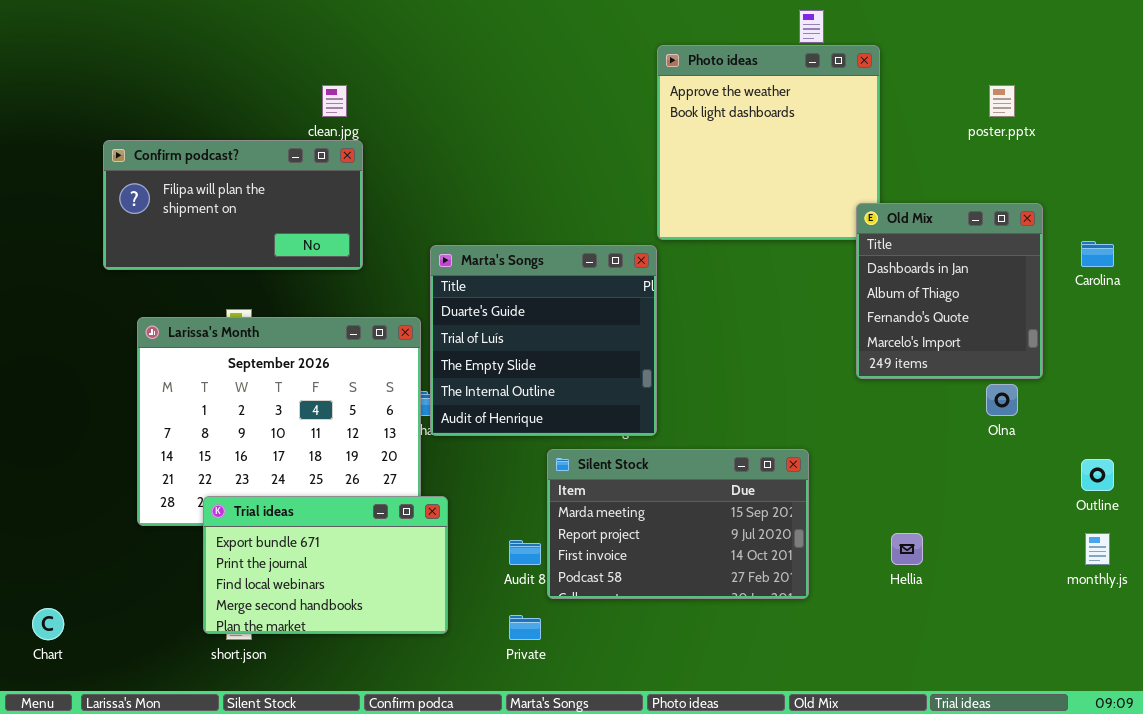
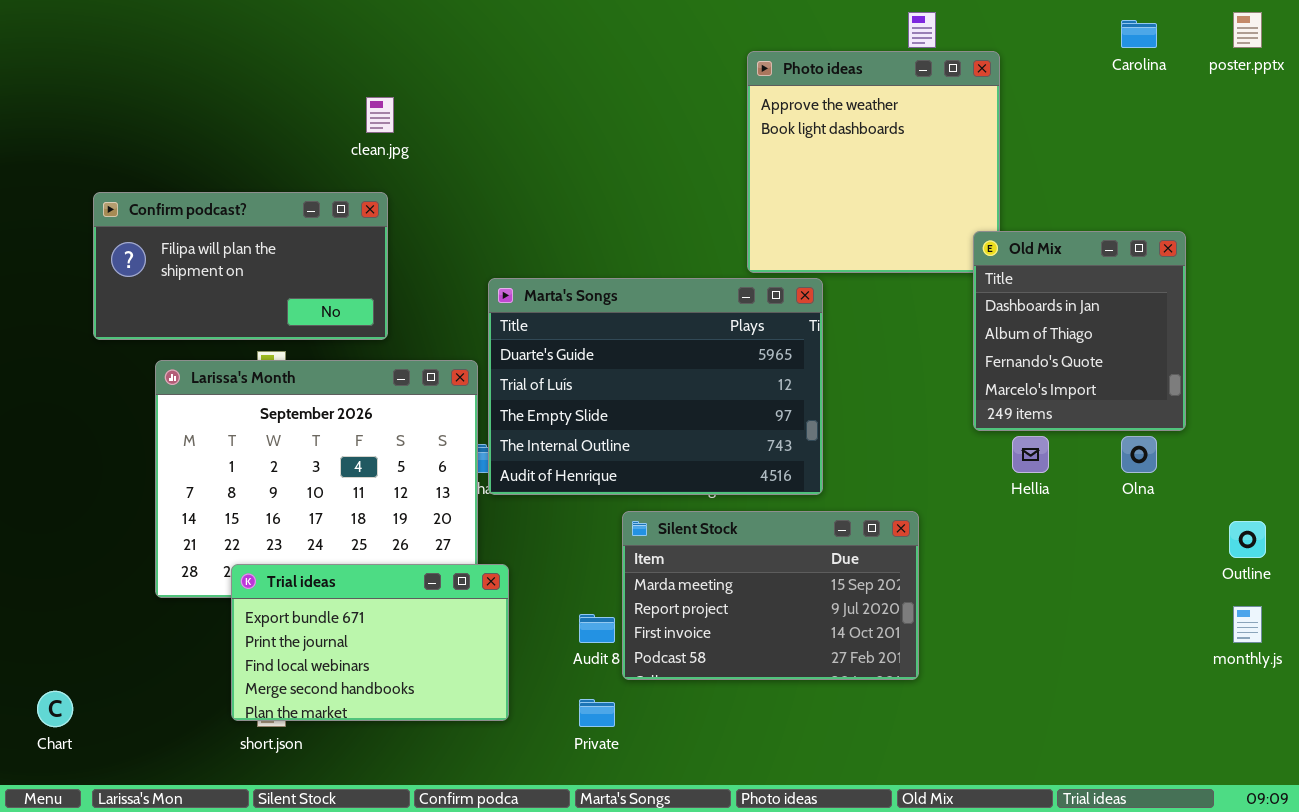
poster.pptx: [989,85,1015,117] -> [1233,12,1262,48], moved
Confirm podcast?: [103,140,363,270] -> [93,192,388,340], moved
Carolina: [1081,241,1114,267] -> [1121,20,1157,48], moved
Marta's Songs: [430,245,657,436] -> [488,278,823,495], resized
Hellia: [891,533,923,565] -> [1012,436,1049,473], moved

